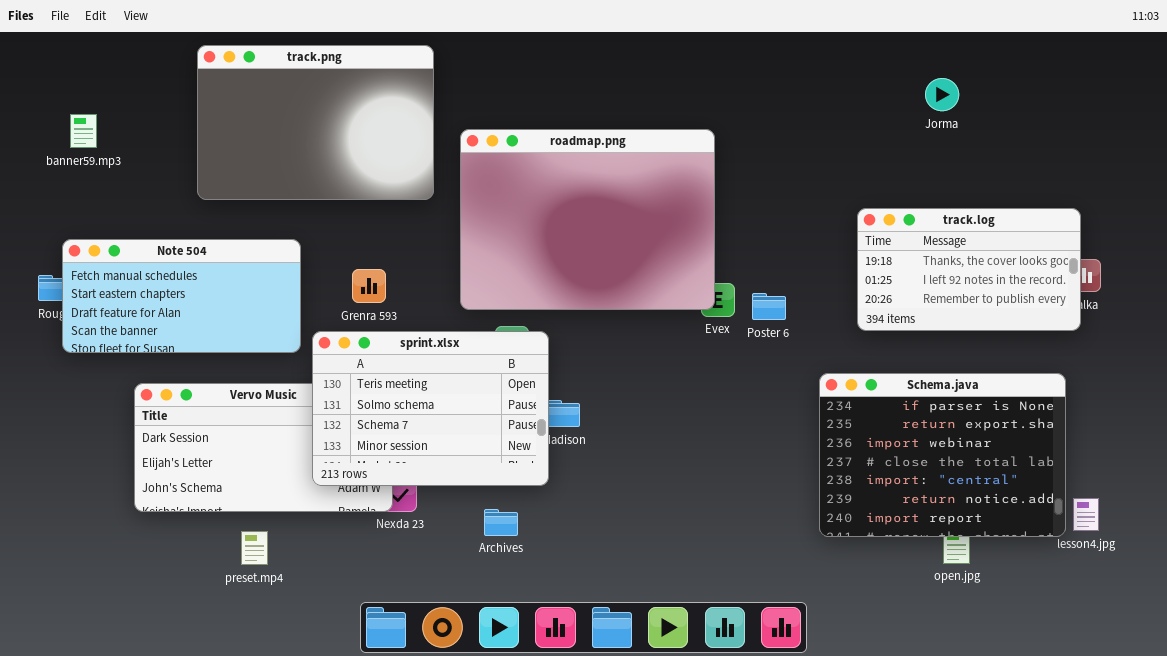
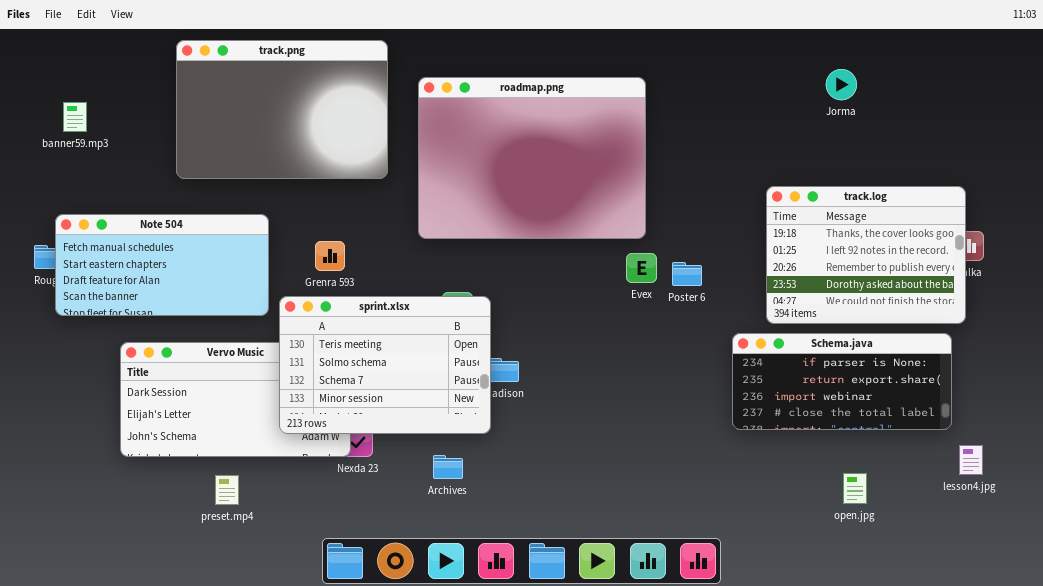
roadmap.png: [460,129,715,310] -> [418,77,646,239], moved
track.log: [857,208,1081,331] -> [766,186,966,324], resized
Schema.java: [819,373,1066,537] -> [732,333,952,430], resized

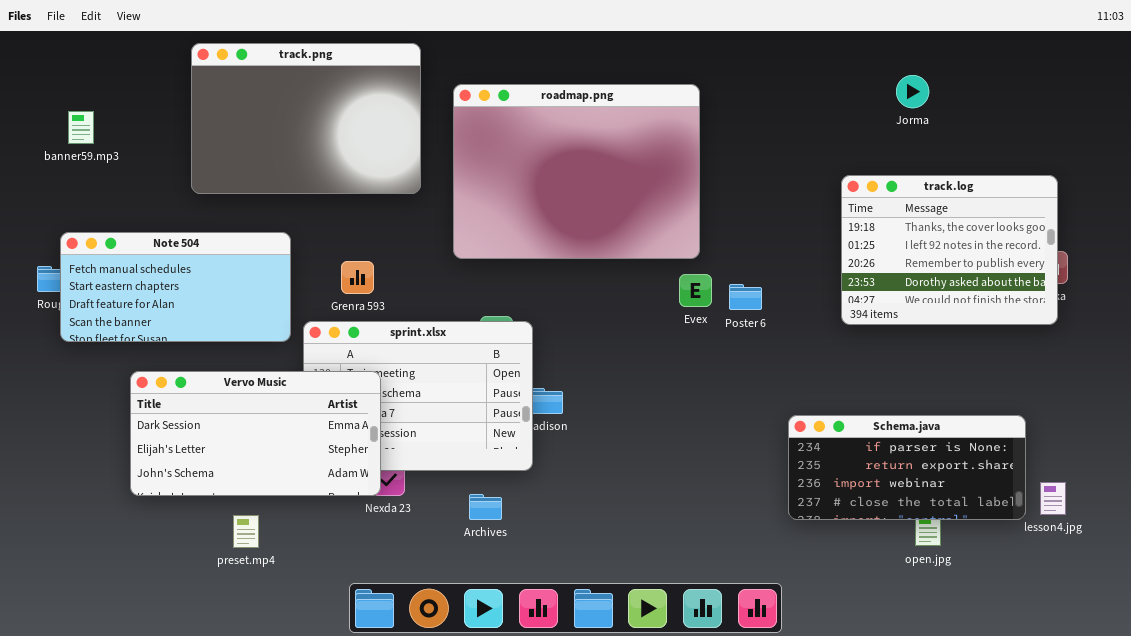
track.log: [766,186,966,324] -> [841,175,1058,325], moved
Schema.java: [732,333,952,430] -> [788,415,1026,520], moved
Vervo Music: [120,342,351,457] -> [130,371,381,496], raised

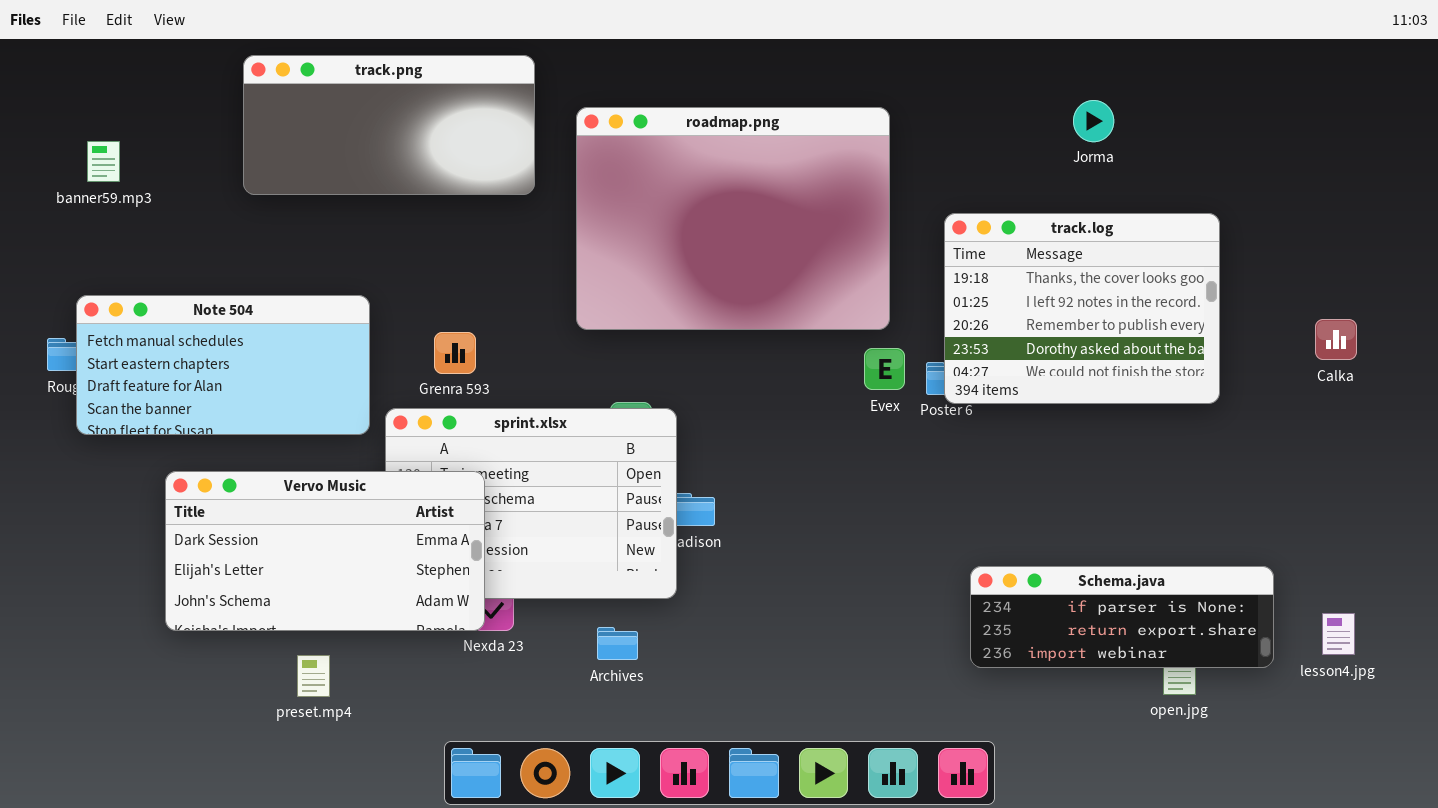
track.png: [191,43,421,194] -> [243,55,535,195], resized
Jorma: [896,75,929,108] -> [1073,100,1114,142], moved
track.log: [841,175,1058,325] -> [944,213,1220,404], moved
Schema.java: [788,415,1026,520] -> [970,566,1274,668], moved, resized

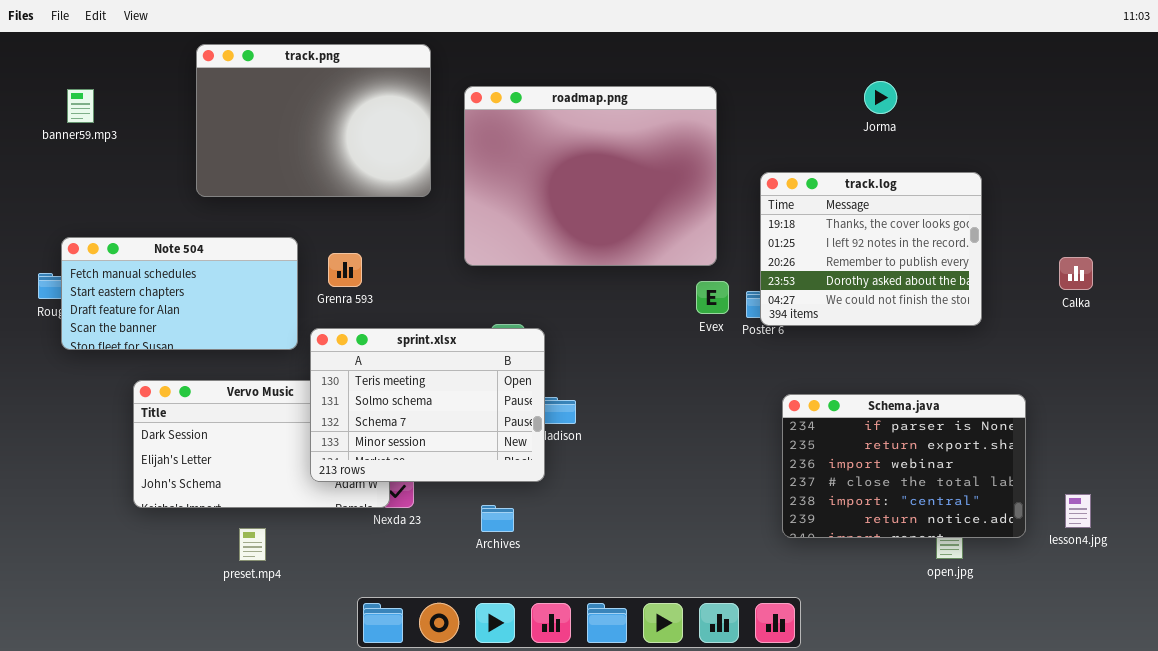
track.png: [243,55,535,195] -> [196,44,431,197], resized
banner59.mp3: [87,141,120,182] -> [67,89,94,123], moved
Grenra 593: [434,332,476,374] -> [328,253,362,287], moved
sprint.xlsx: [385,408,677,599] -> [310,328,545,482], raised
Schema.java: [970,566,1274,668] -> [782,394,1026,538], resized

